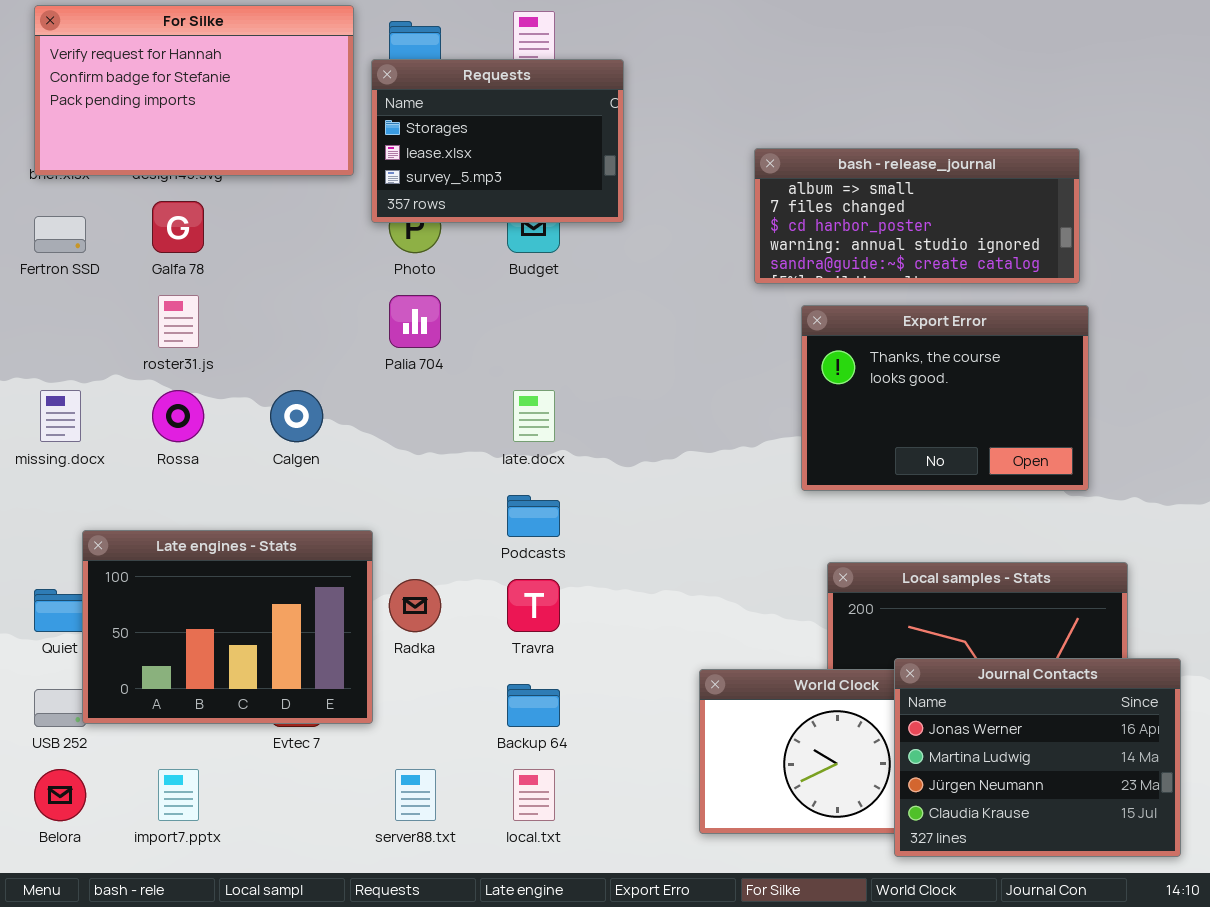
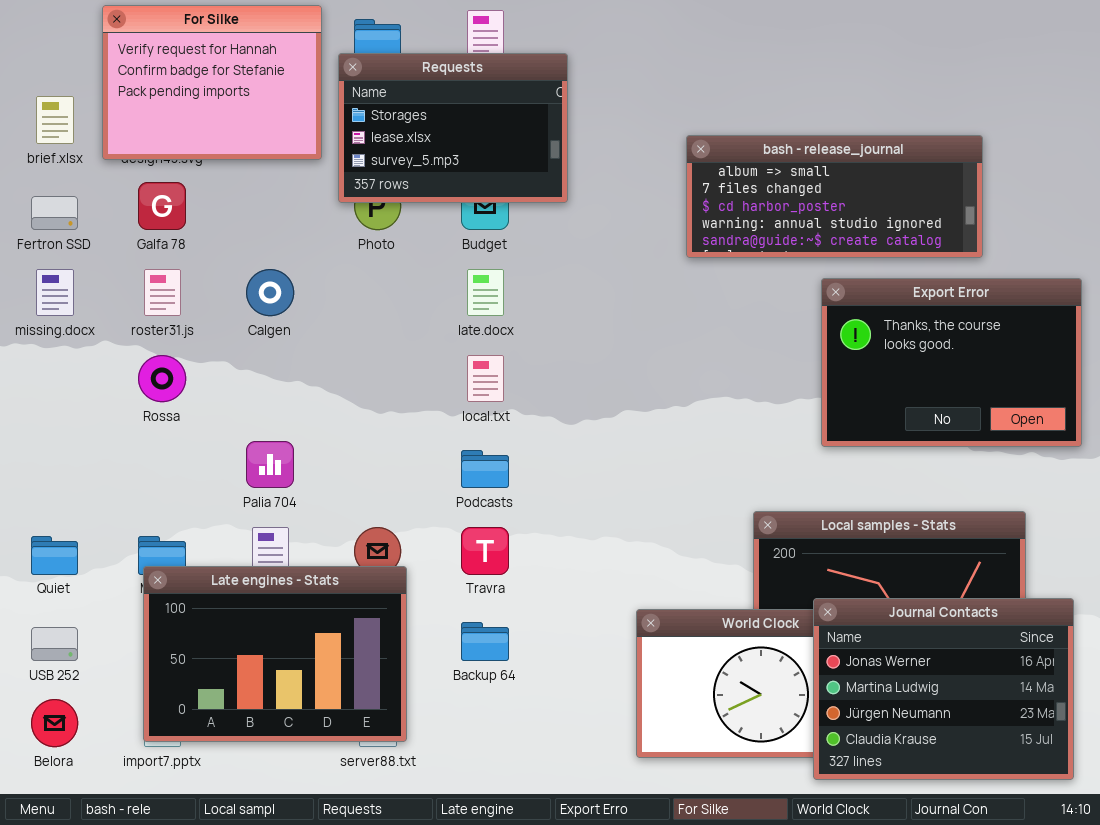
For Silke: [34,5,354,176] -> [102,5,322,160], resized
Palia 704: [389,295,441,348] -> [246,441,294,488], moved
Export Error: [801,305,1089,491] -> [821,278,1082,447], moved
missing.docx: [40,390,81,442] -> [36,269,74,316], moved
Calgen: [270,390,323,442] -> [246,269,294,316], moved
late.docx: [513,390,555,442] -> [467,269,504,316], moved
Late engines - Stats: [82,530,373,724] -> [143,566,407,742], moved
local.txt: [513,769,555,821] -> [467,355,504,402], moved

